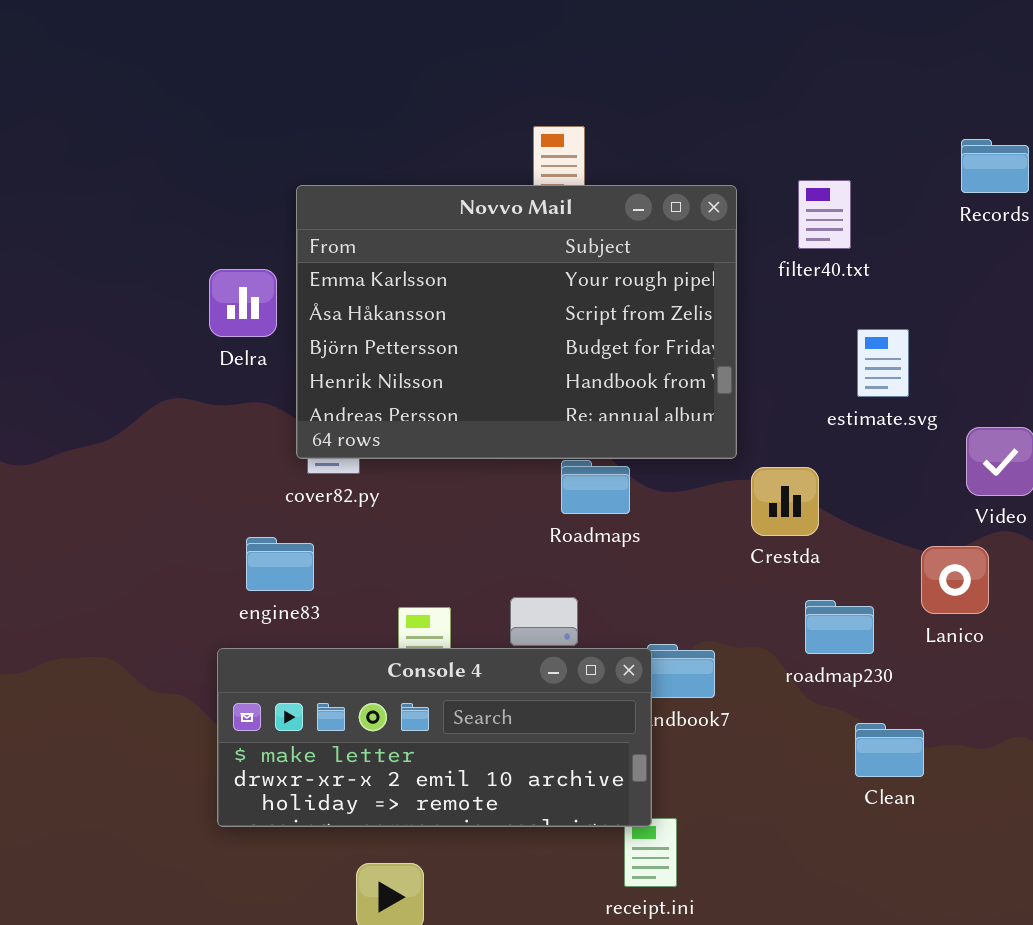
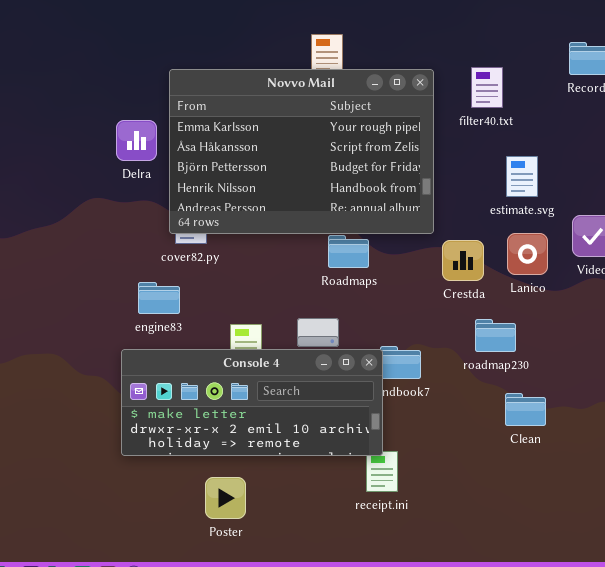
Lanico: [921,546,989,614] -> [507,233,548,275], moved

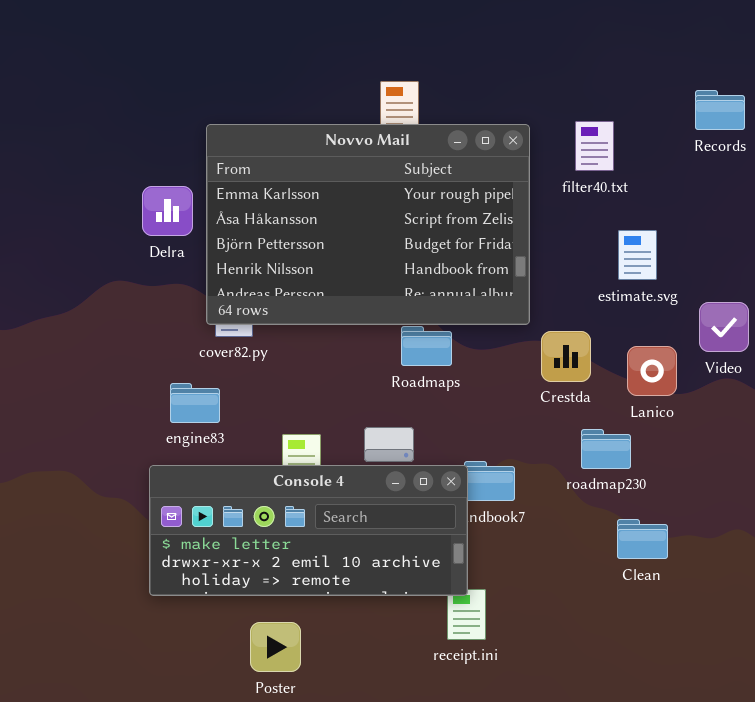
Lanico: [507,233,548,275] -> [627,346,677,396], moved

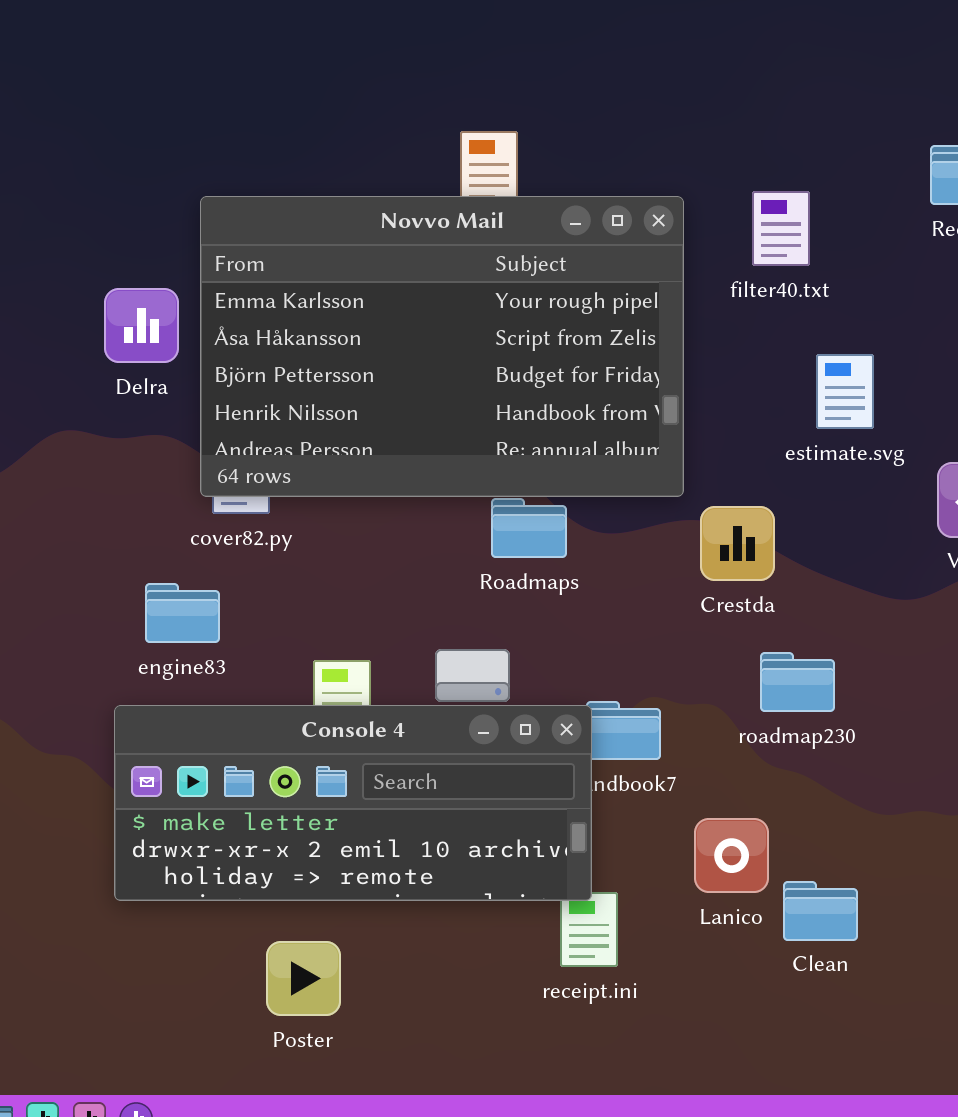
Lanico: [627,346,677,396] -> [694,818,769,893], moved
Clean: [617,519,668,559] -> [783,881,858,941], moved

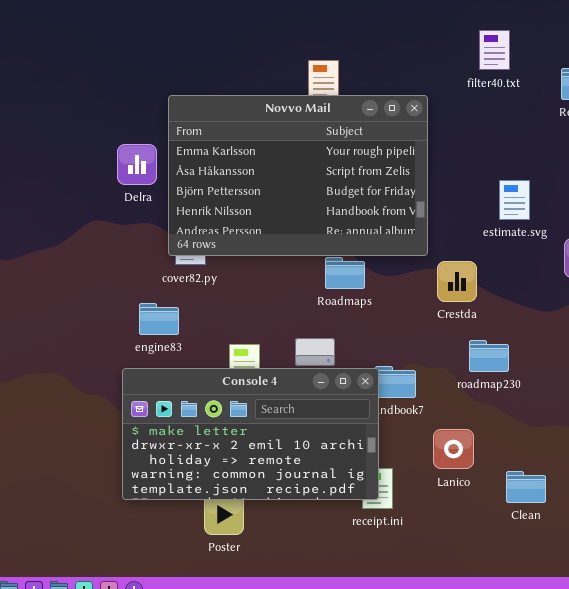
filter40.txt: [752,191,810,266] -> [479,30,510,70], moved
Console 4: [114,705,592,901] -> [122,368,379,500], resized
Clean: [783,881,858,941] -> [506,471,546,503], moved

